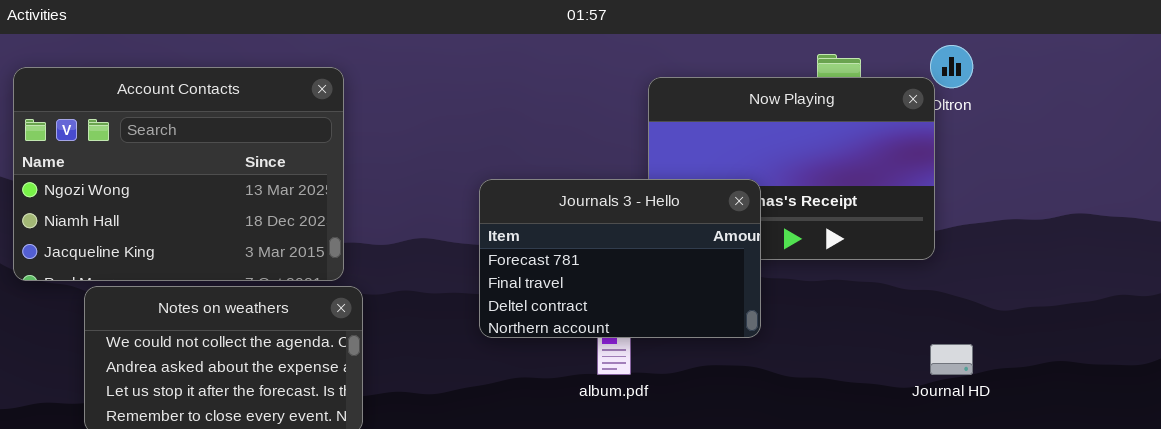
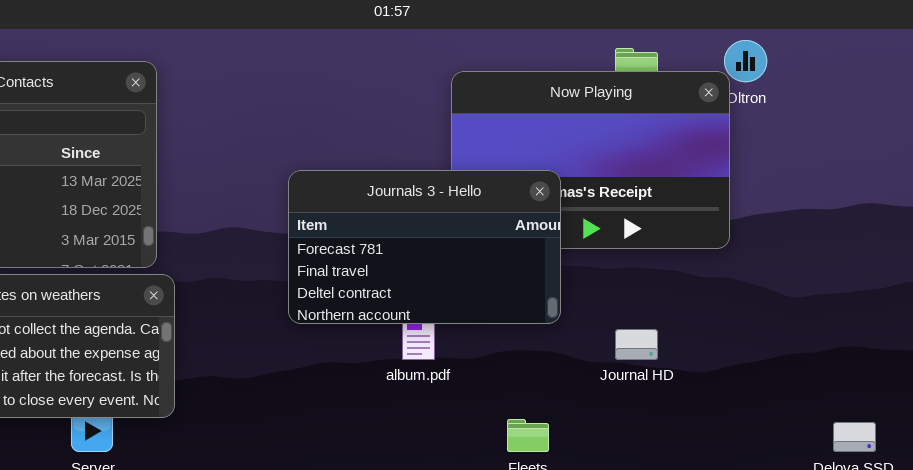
Journal HD: [930,344,973,375] -> [615,329,658,360], moved

